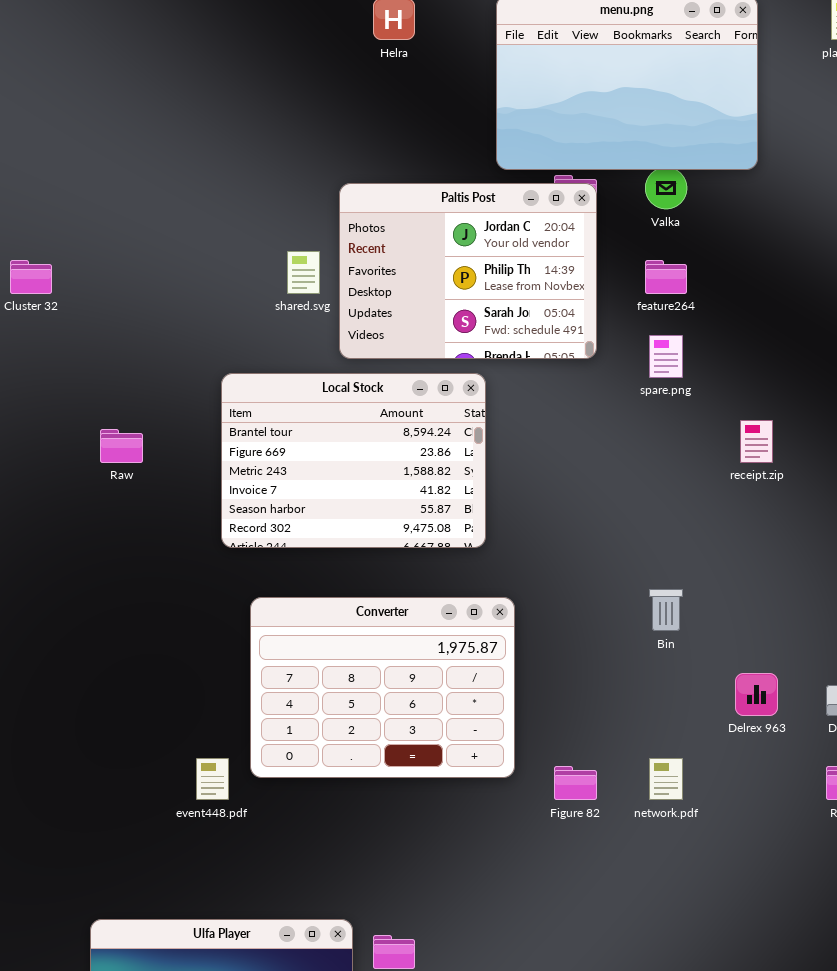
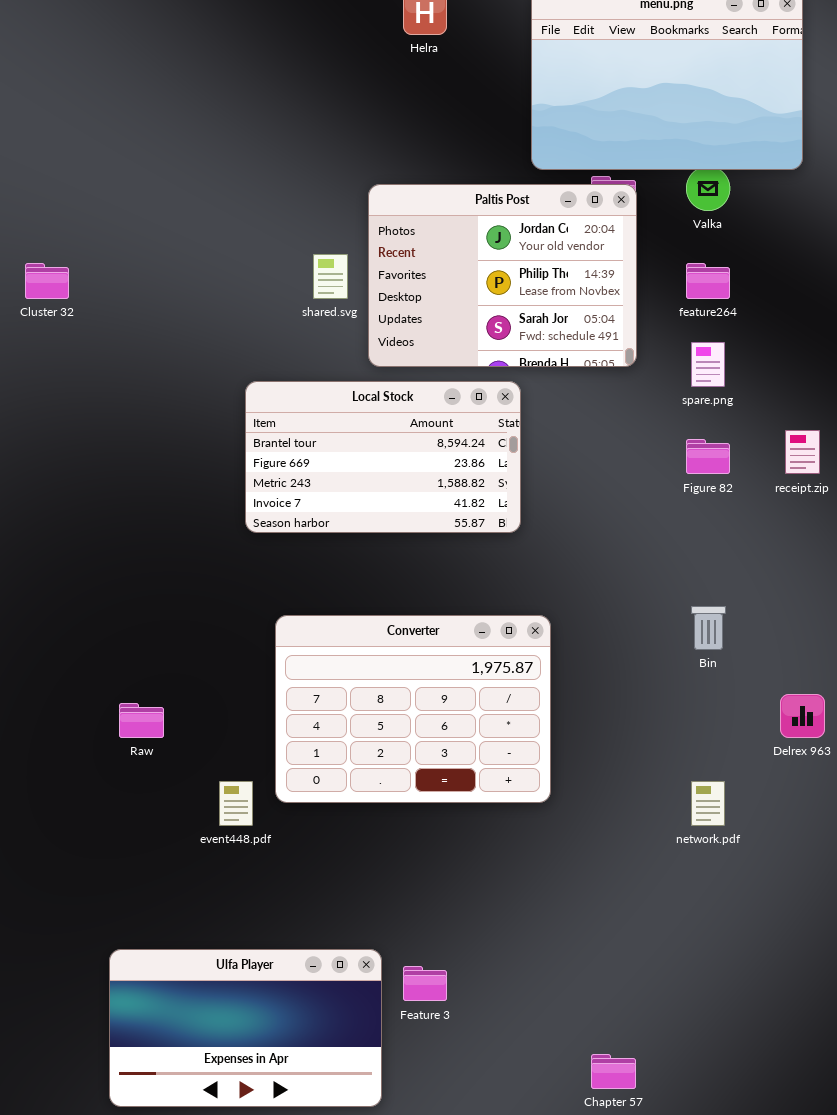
Local Stock: [221,373,486,548] -> [245,381,521,533], resized
Raw: [100,429,143,463] -> [119,703,164,738], moved
Figure 82: [554,766,597,800] -> [686,439,730,474], moved

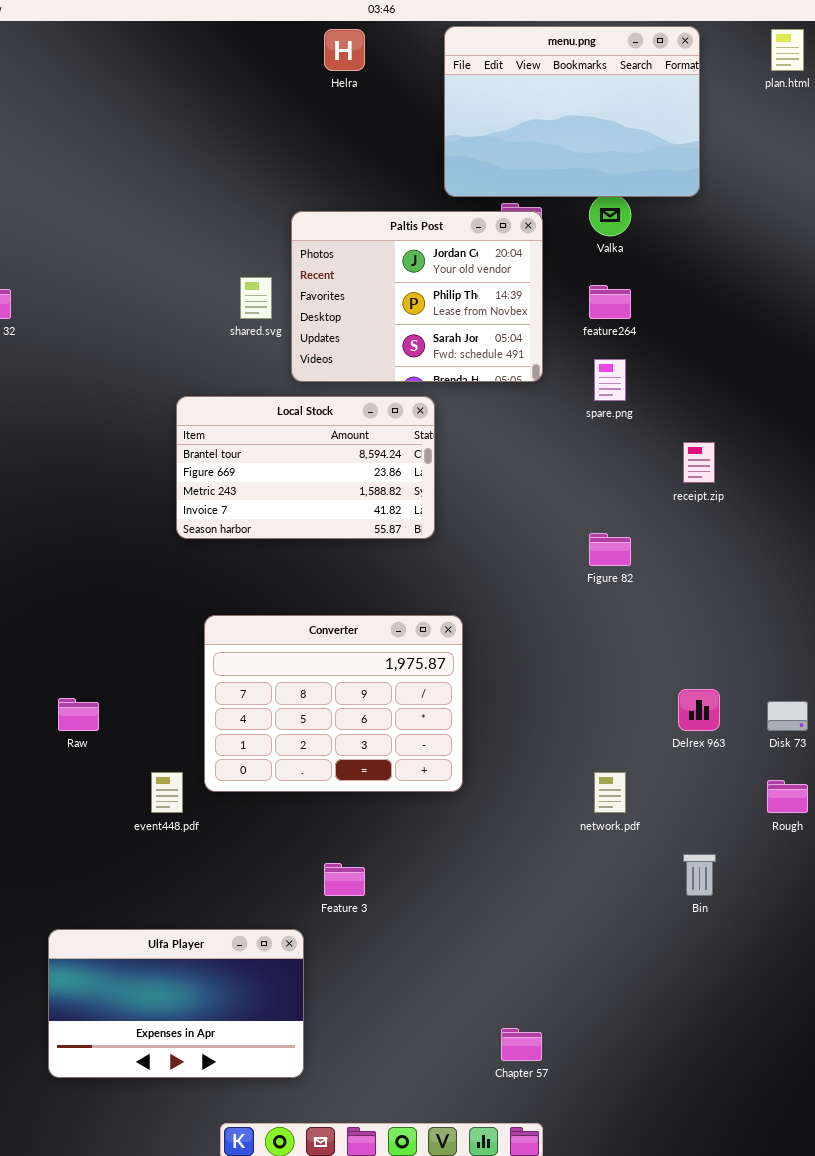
Figure 82: [686,439,730,474] -> [589,533,631,566], moved
Bin: [691,606,726,650] -> [683,854,716,896], moved
Feature 3: [403,966,447,1001] -> [324,863,365,896], moved

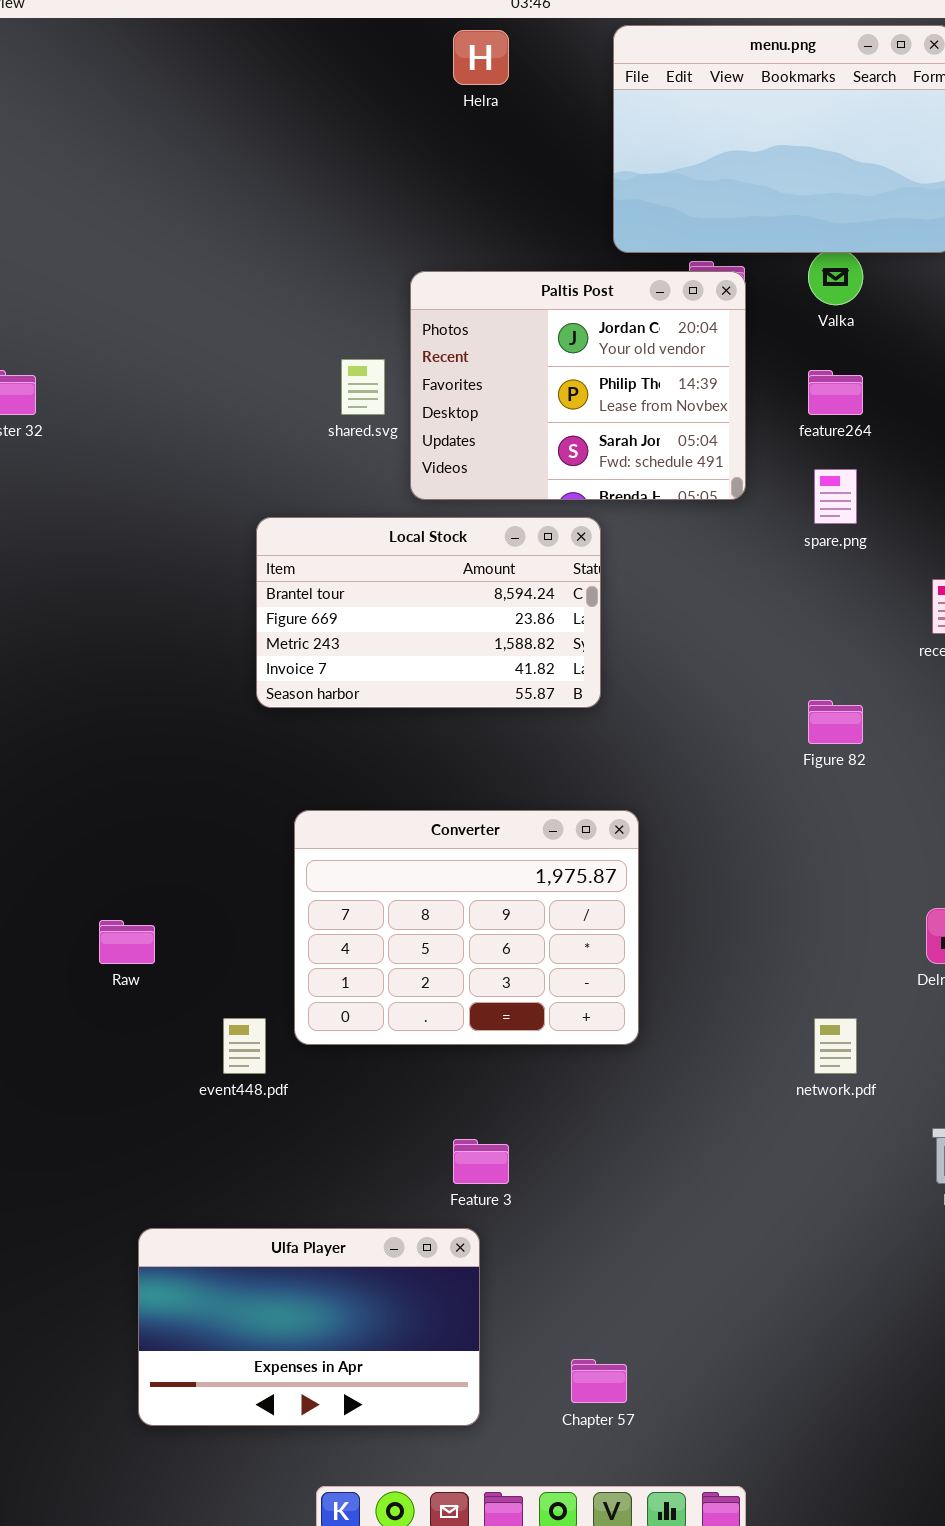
Ulfa Player: [48,929,304,1078] -> [138,1228,480,1426], moved
Chapter 57: [501,1028,542,1061] -> [571,1359,627,1403], moved

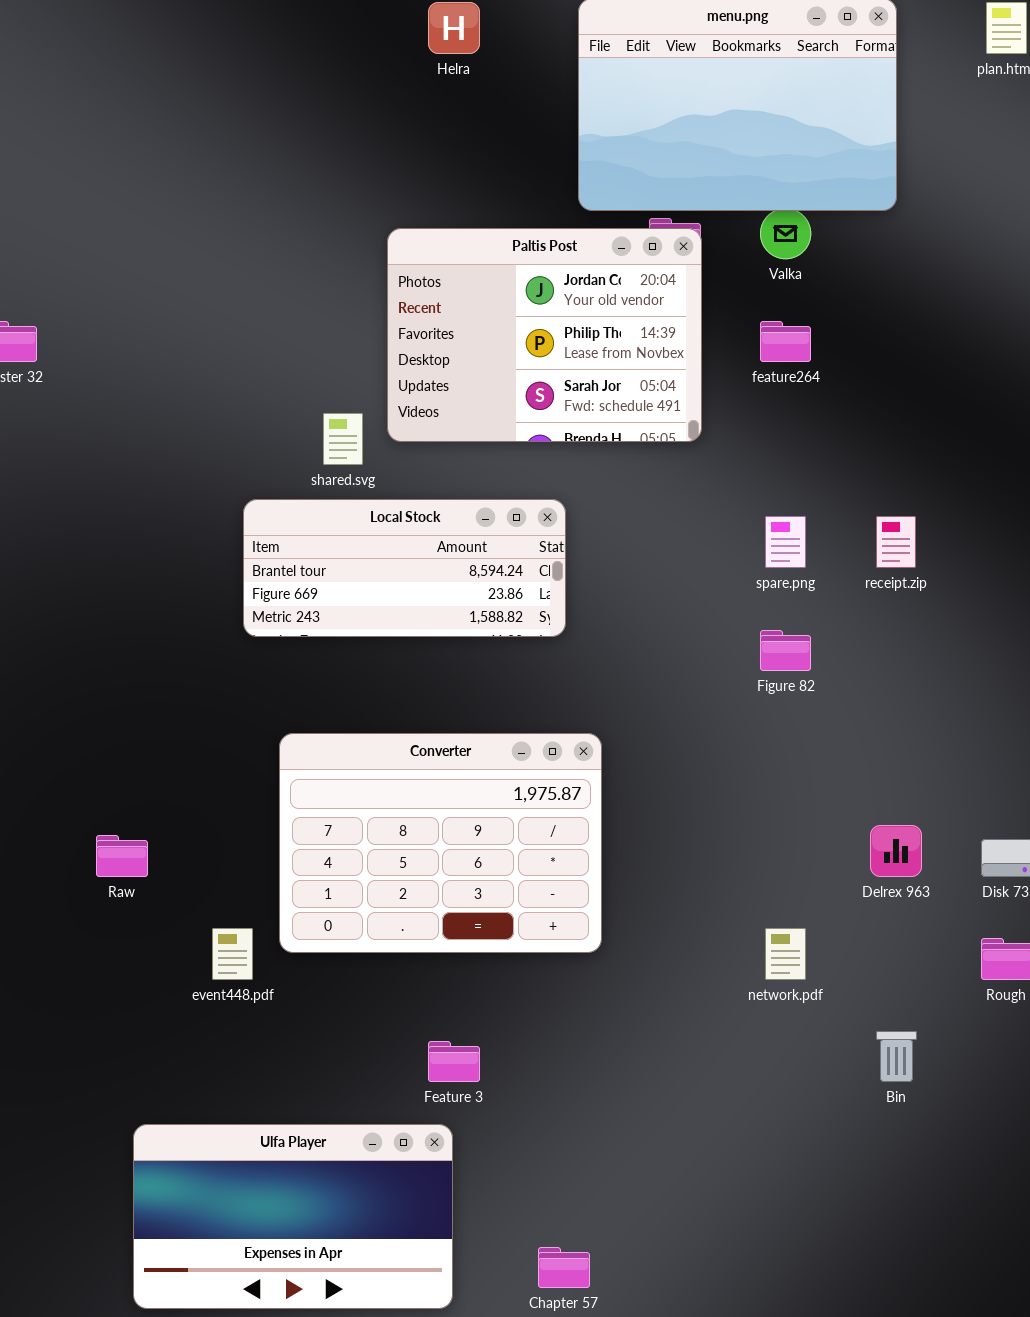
shared.svg: [341,359,385,415] -> [323,413,363,465], moved
spare.png: [814,469,857,524] -> [765,516,806,568], moved
Local Stock: [256,517,601,708] -> [243,499,566,637], resized

